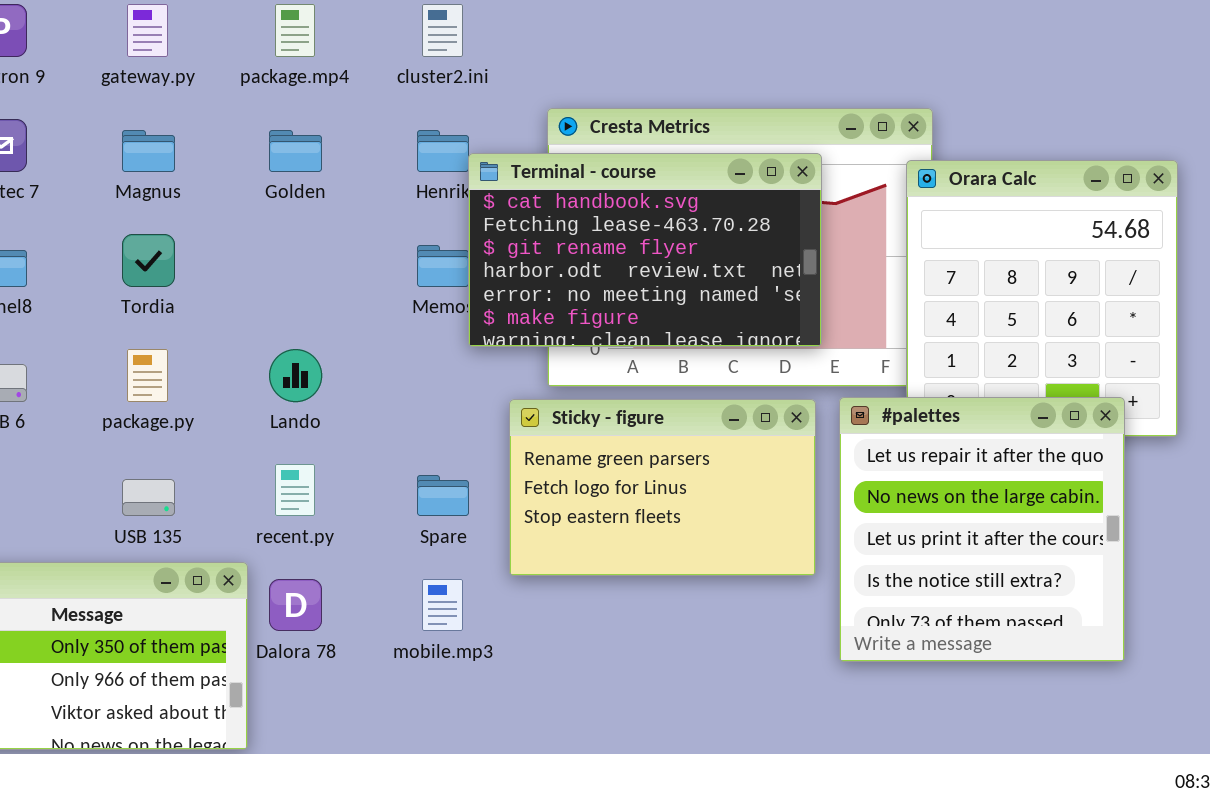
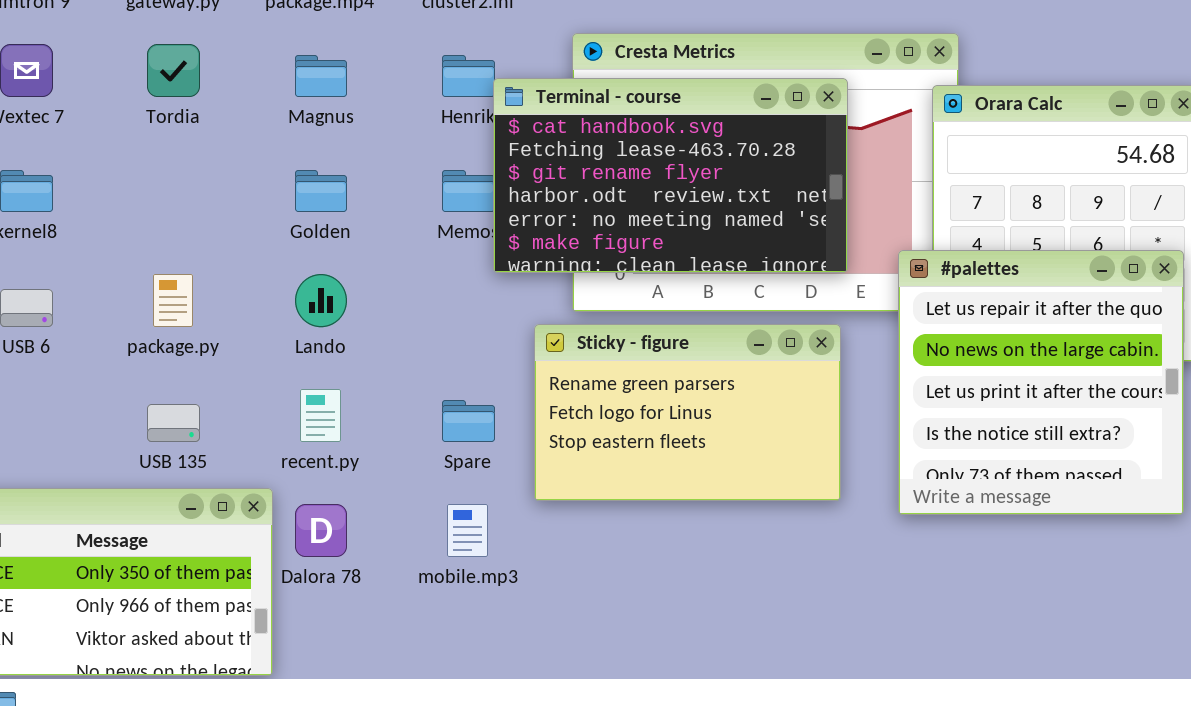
Magnus: [122,130,175,172] -> [295,55,347,97], moved
Golden: [269,130,322,172] -> [295,170,347,212], moved
Tordia: [122,234,175,287] -> [147,44,200,97], moved
#palettes: [839,397,1125,662] -> [898,250,1184,515], moved

